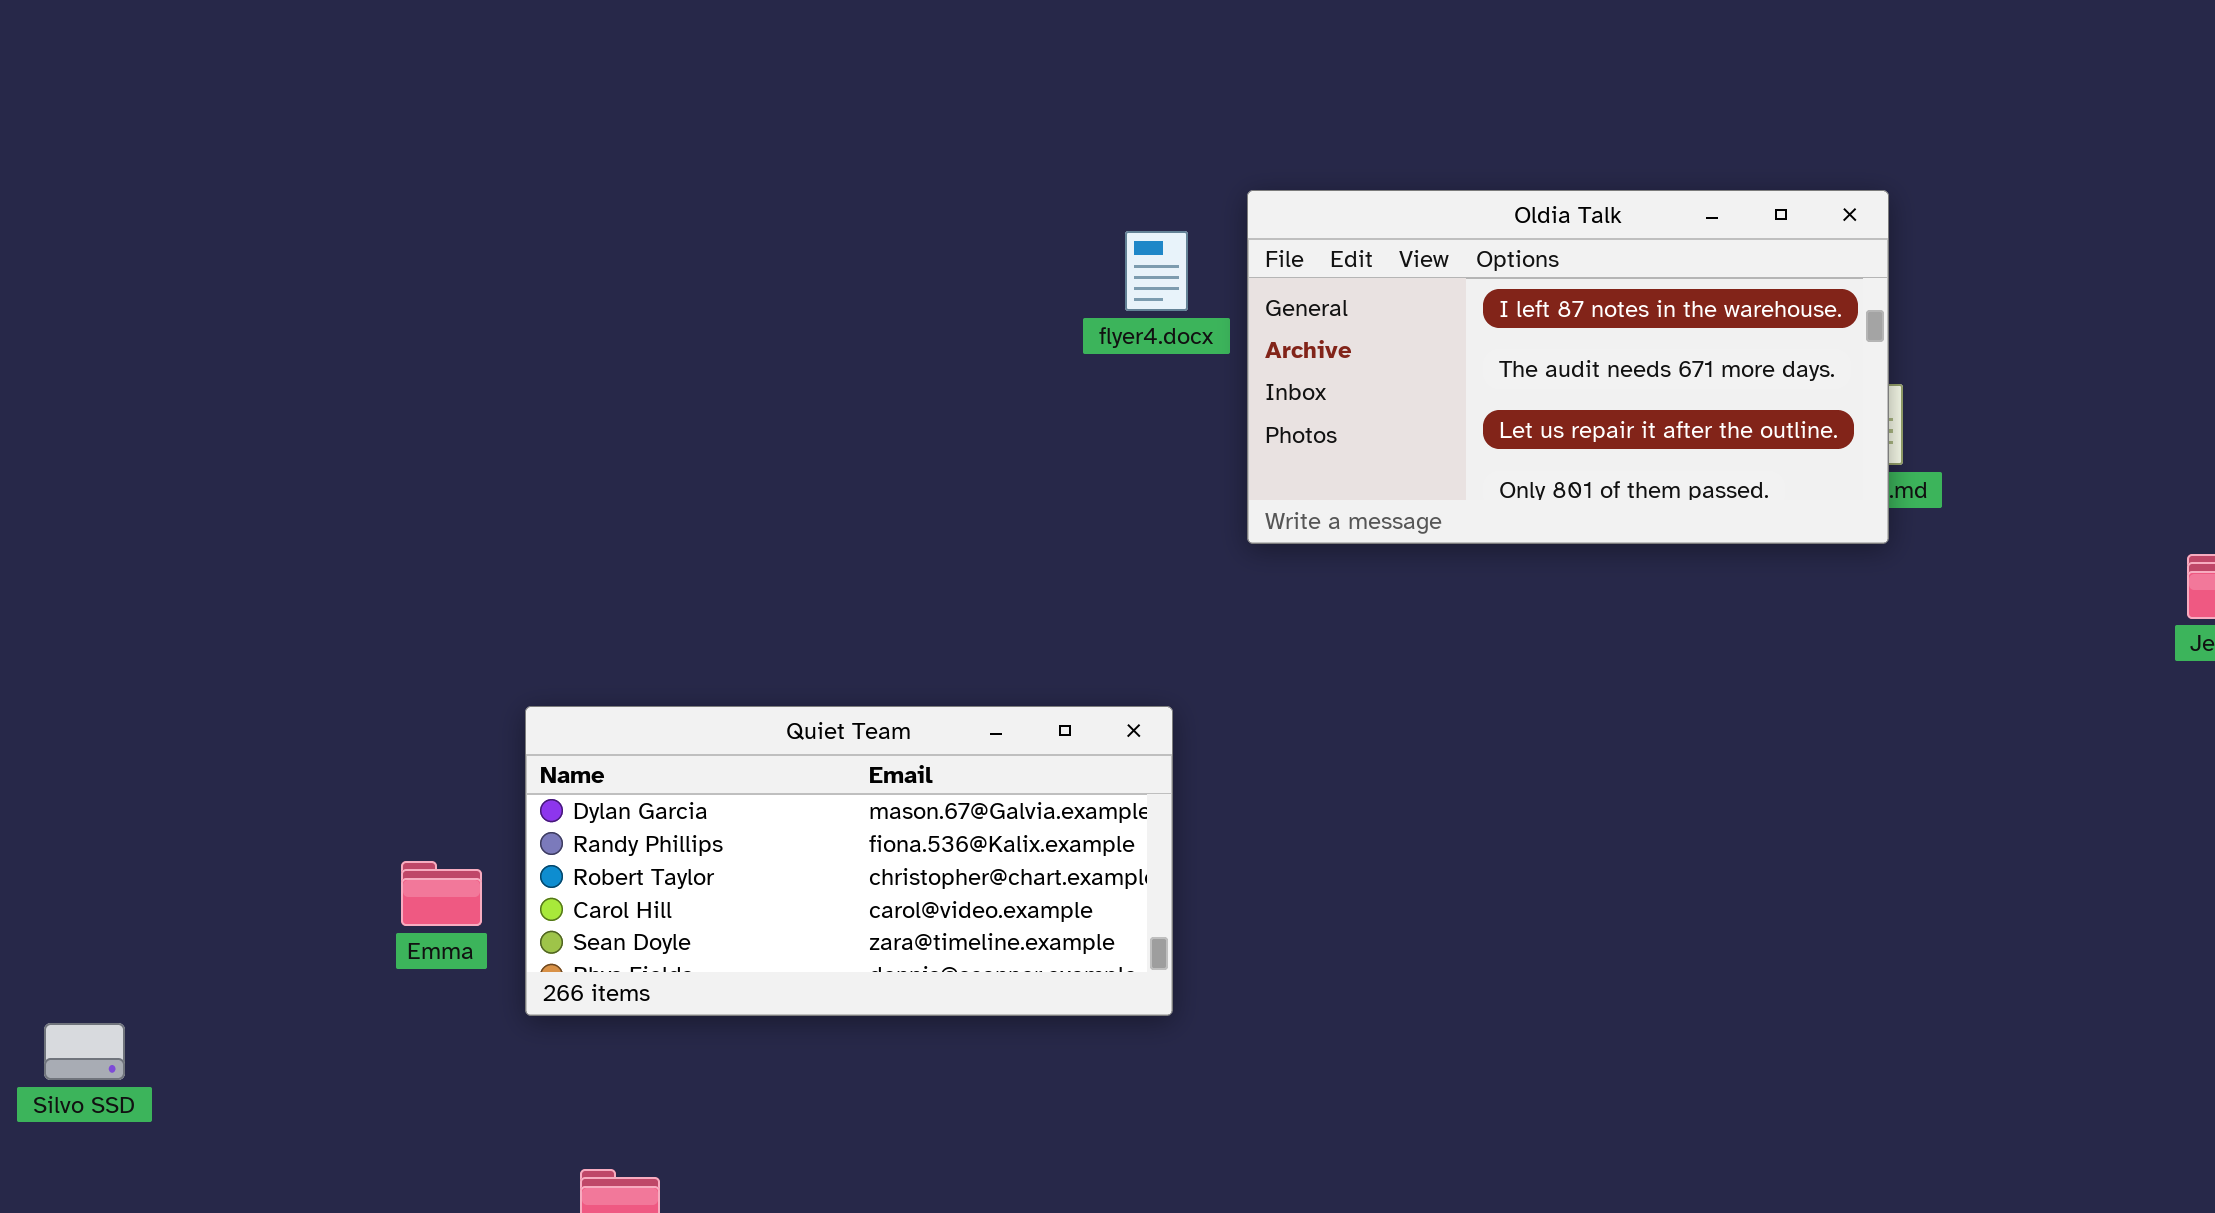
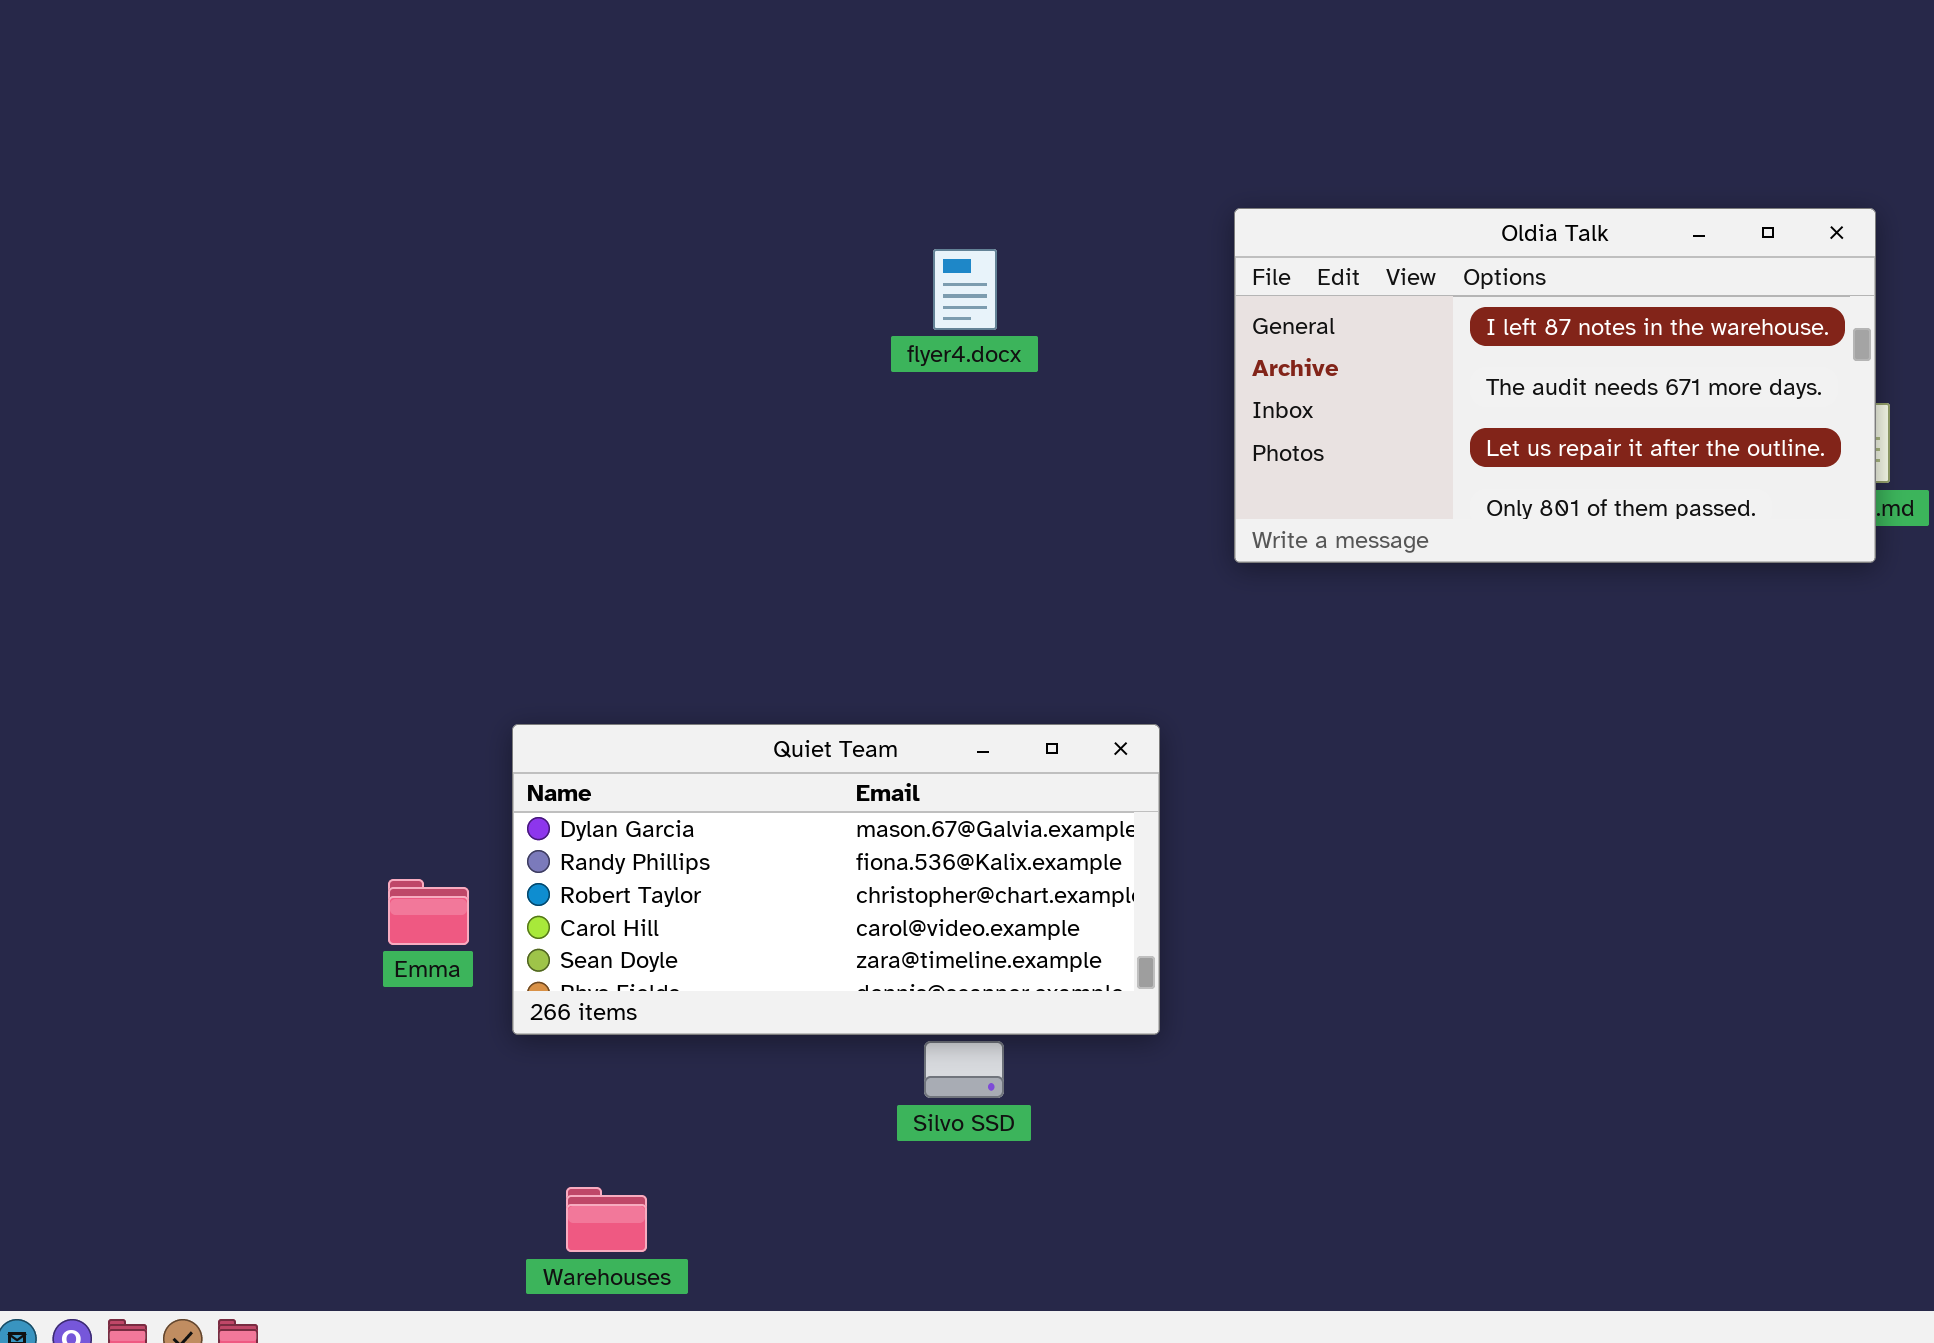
flyer4.docx: [1125,231,1188,311] -> [933,249,997,330], moved
Silvo SSD: [44,1023,125,1080] -> [924,1041,1004,1098], moved

